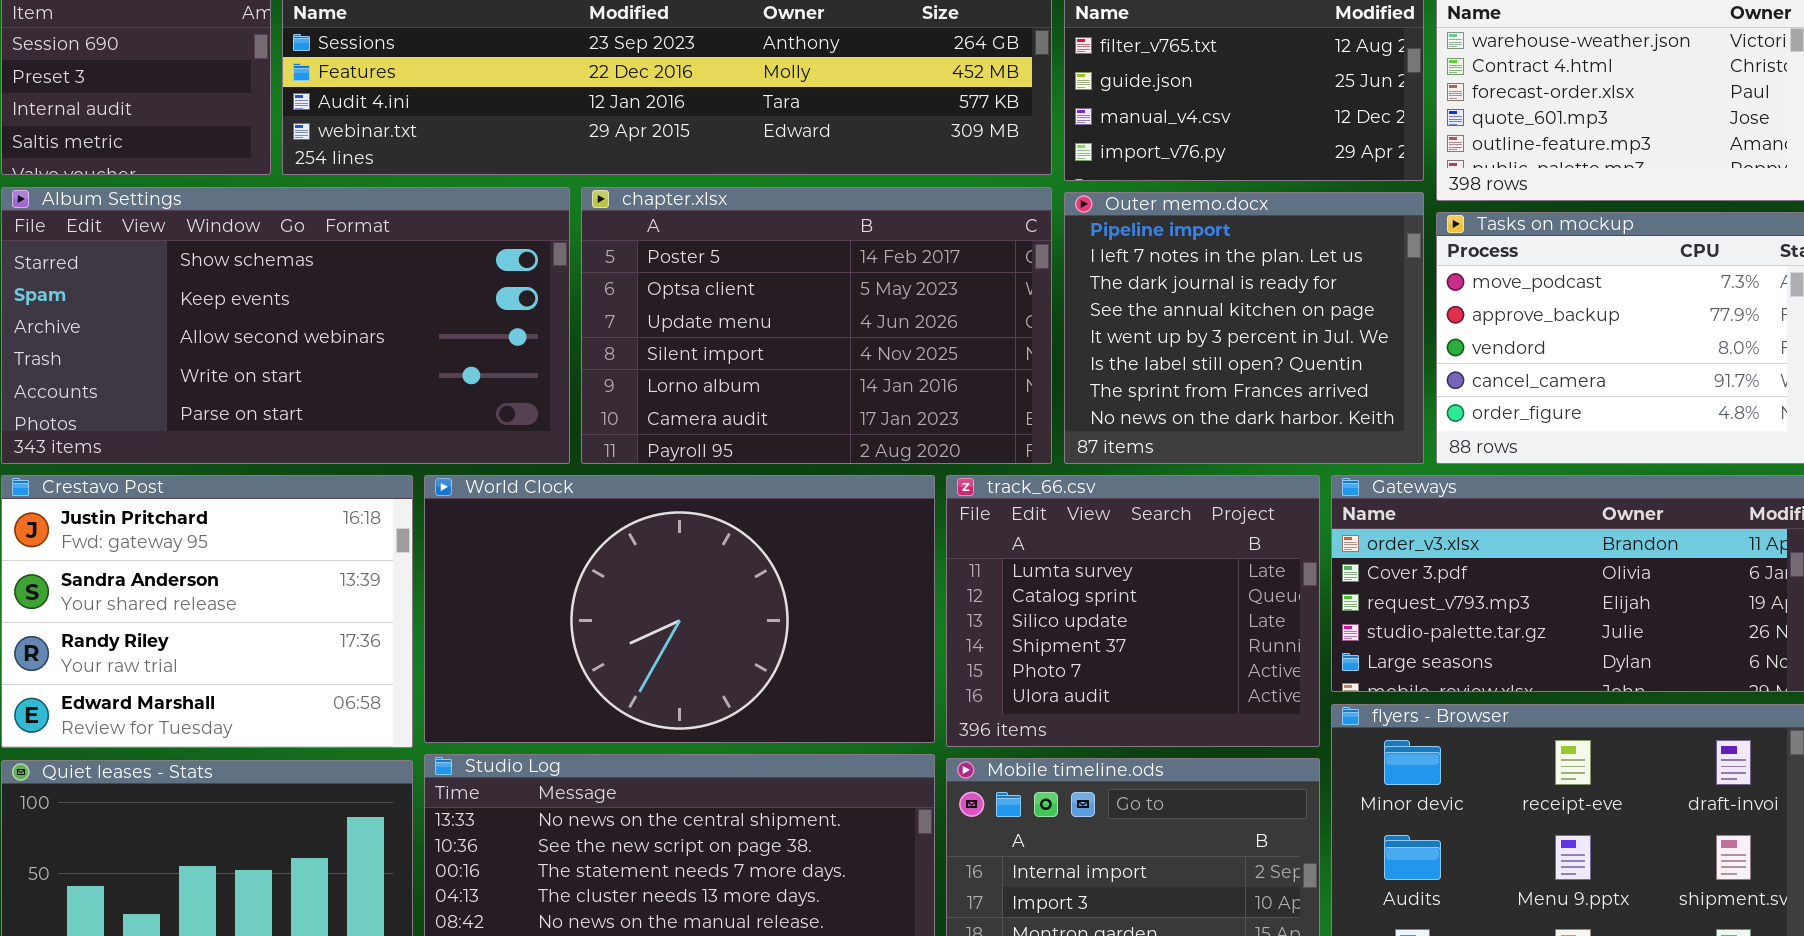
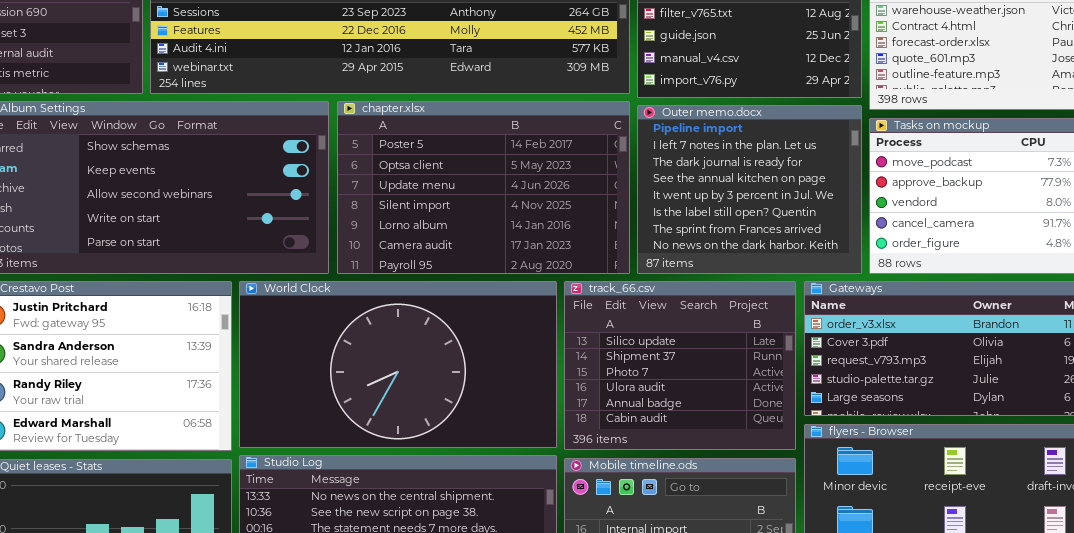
track_66.csv: [946,475,1320,747] -> [564,281,796,450], scrolled down 2 rows

